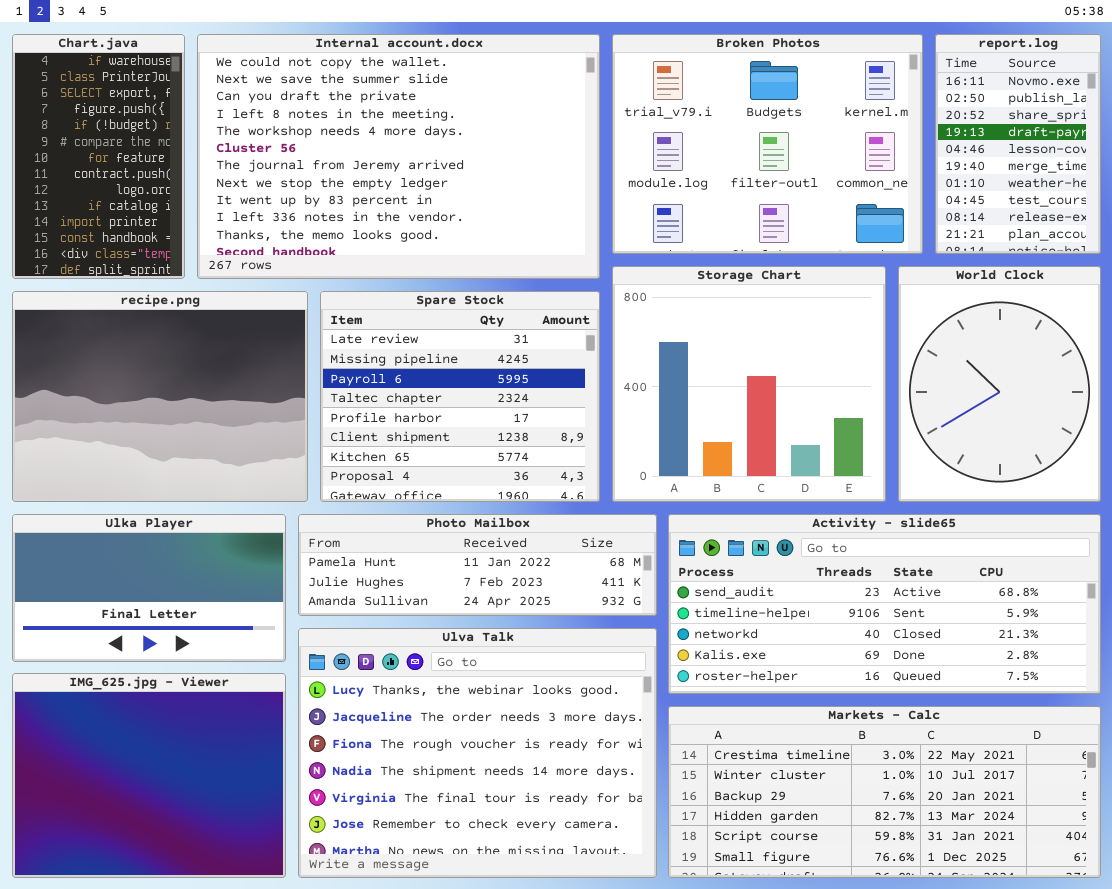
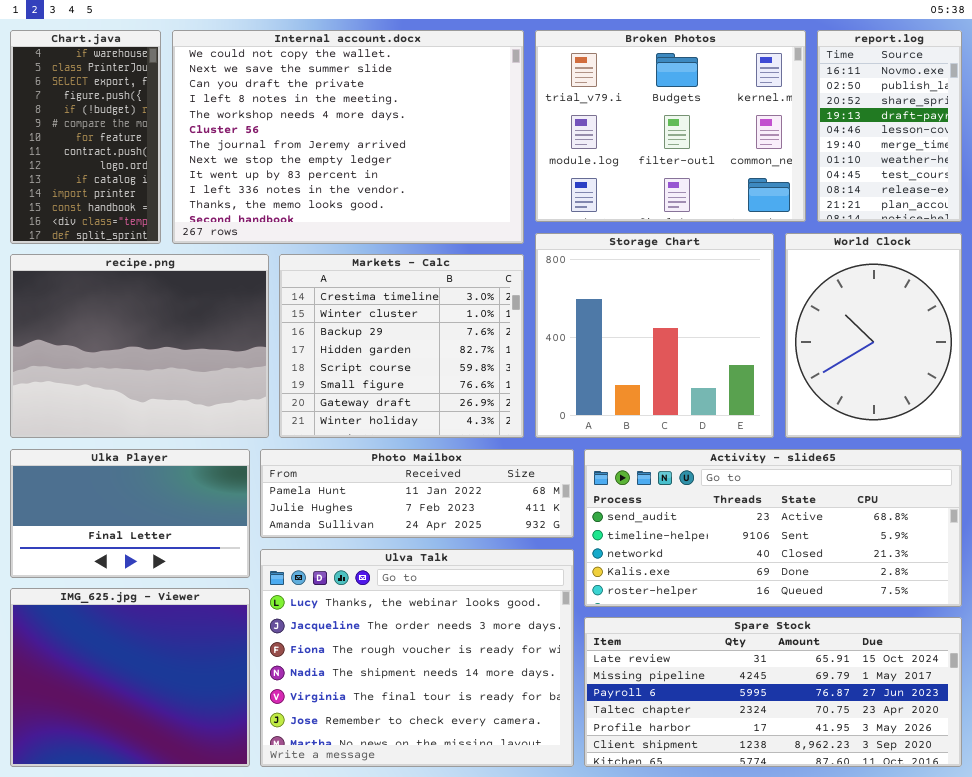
Spare Stock: [320,291,600,502] -> [584,617,962,767], moved, resized
Markets - Calc: [668,706,1101,878] -> [279,254,524,438], moved, resized

